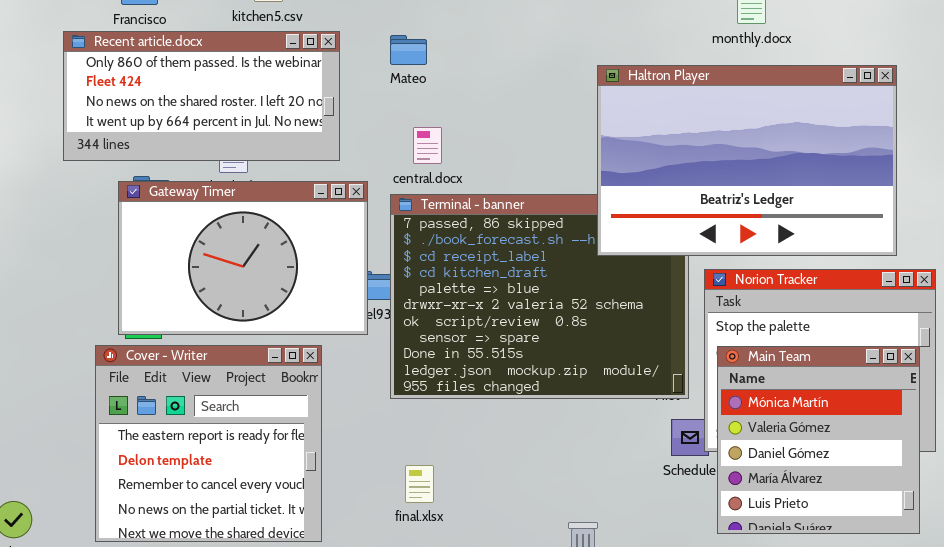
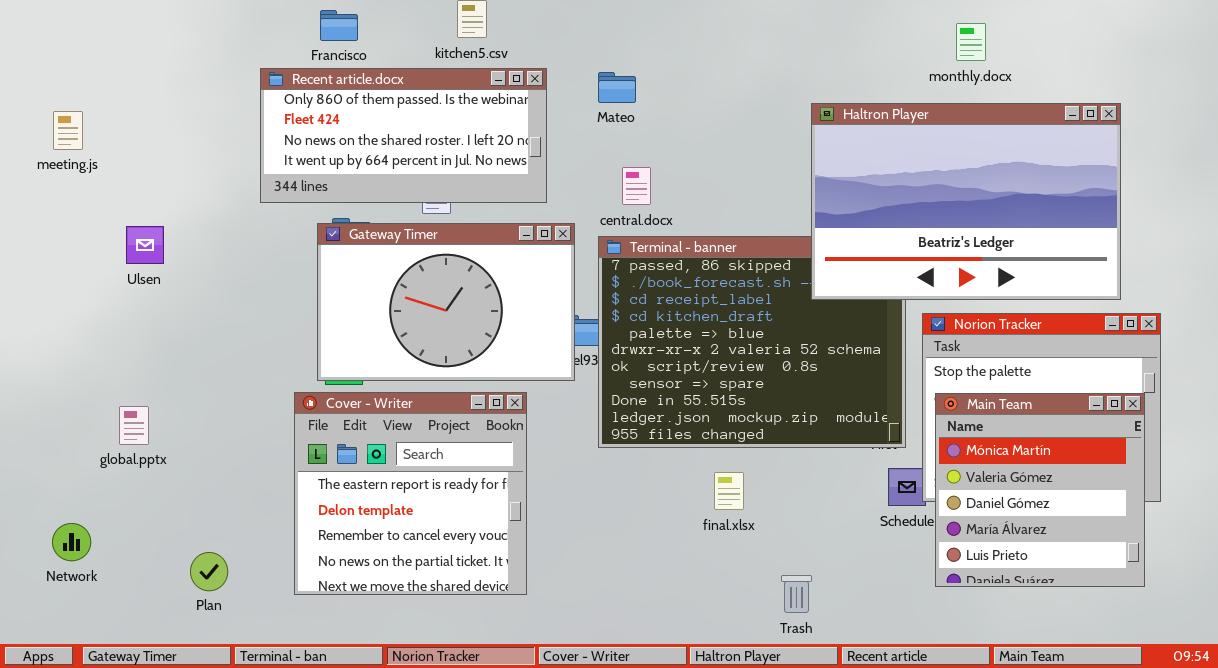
final.xlsx: [405,465,434,503] -> [714,472,744,510], moved

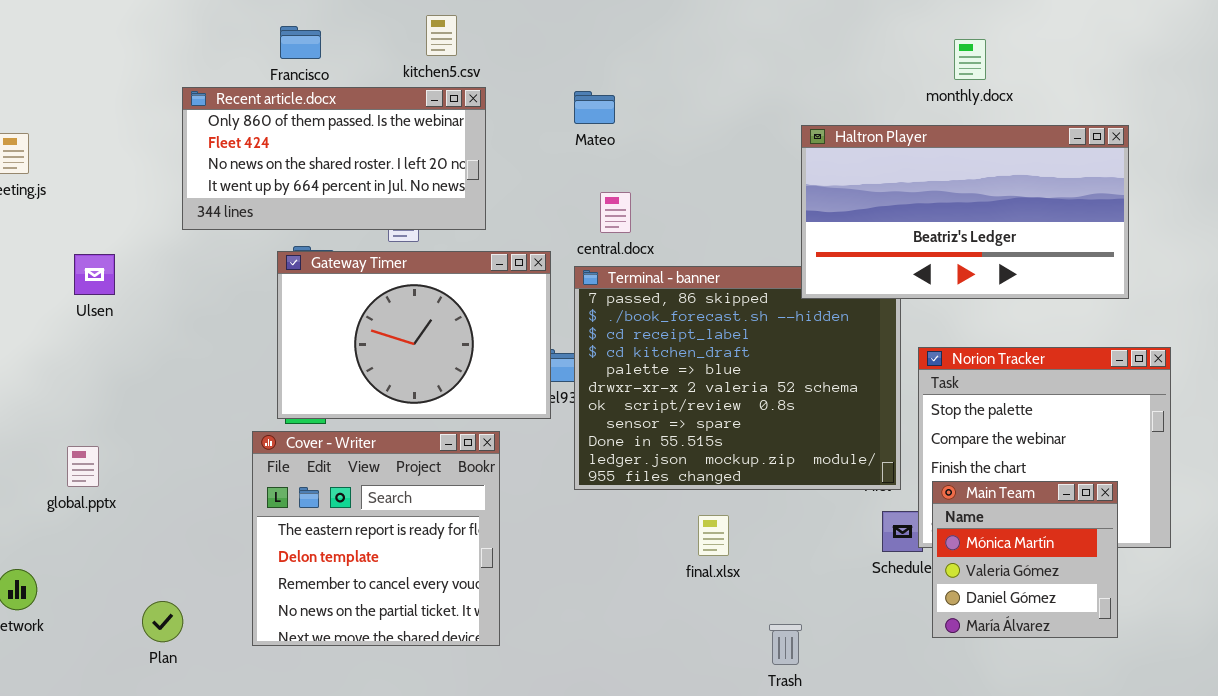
Recent article.docx: [260,68,547,203] -> [182,87,486,230], moved
Haltron Player: [811,103,1121,300] -> [801,125,1129,299], resized
Main Team: [935,393,1145,587] -> [932,481,1118,638], resized

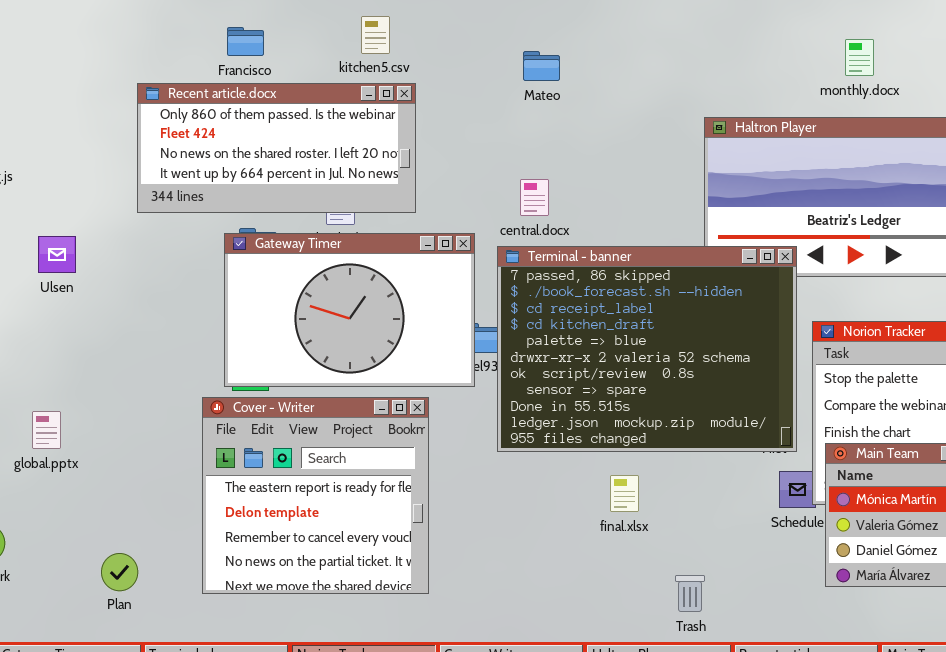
Mateo: [574,91,615,124] -> [523,51,560,81], moved
Terminal - banner: [574,266,901,490] -> [497,246,797,452], raised

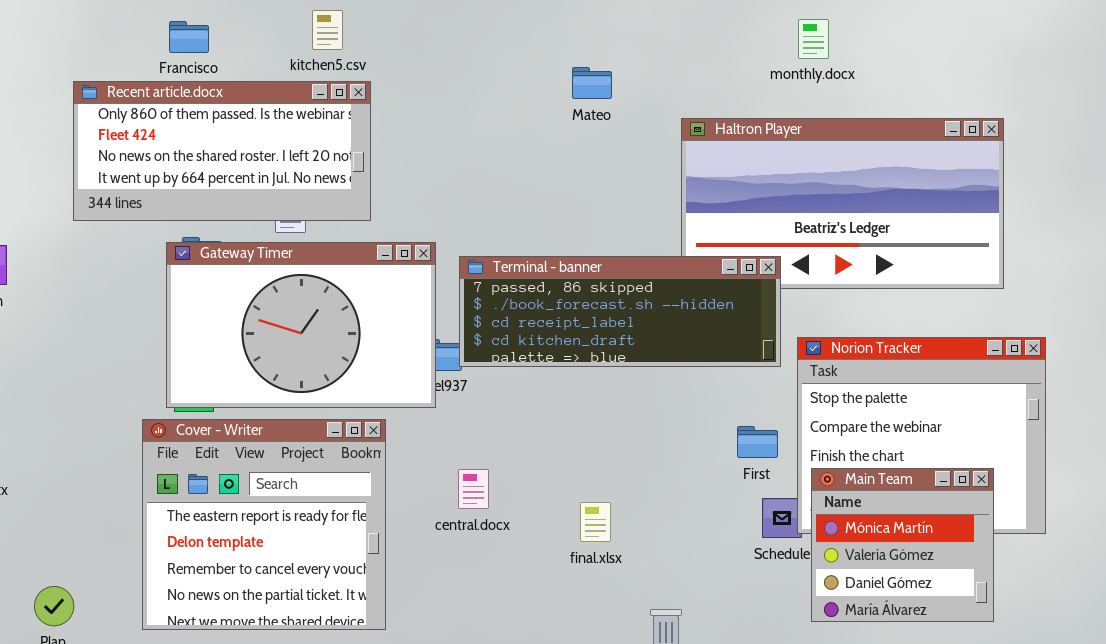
monthly.docx: [845,39,874,76] -> [798,19,829,59], moved
Mateo: [523,51,560,81] -> [572,67,612,99], moved
central.docx: [520,179,549,216] -> [458,469,489,509], moved
Terminal - banner: [497,246,797,452] -> [459,256,781,367], resized

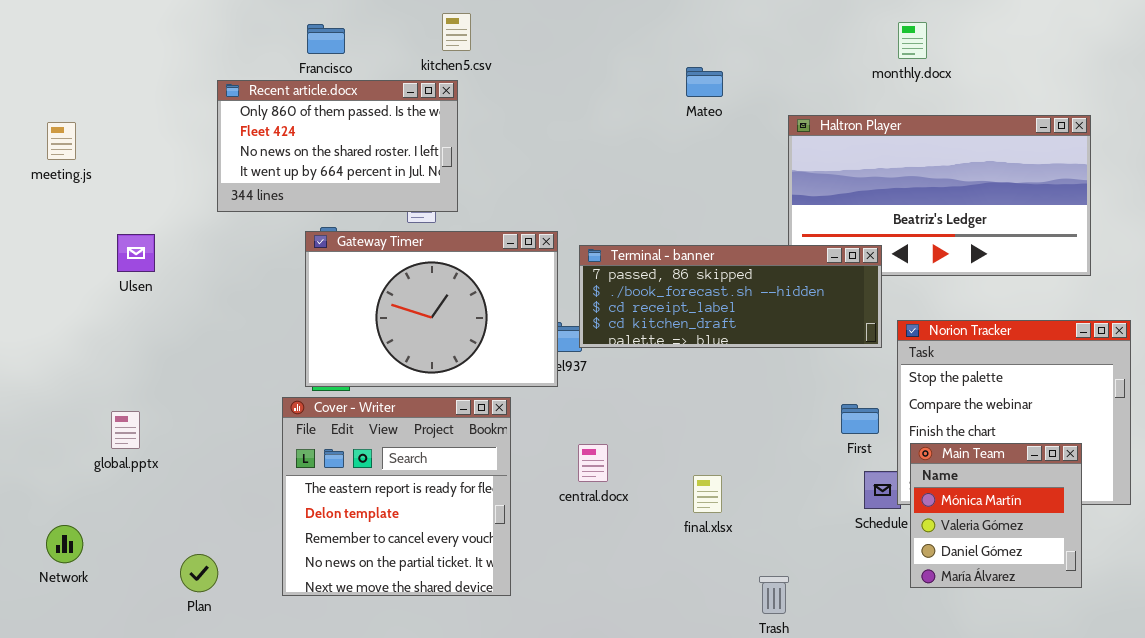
Recent article.docx: [73,81,371,221] -> [217,80,458,212], resized

